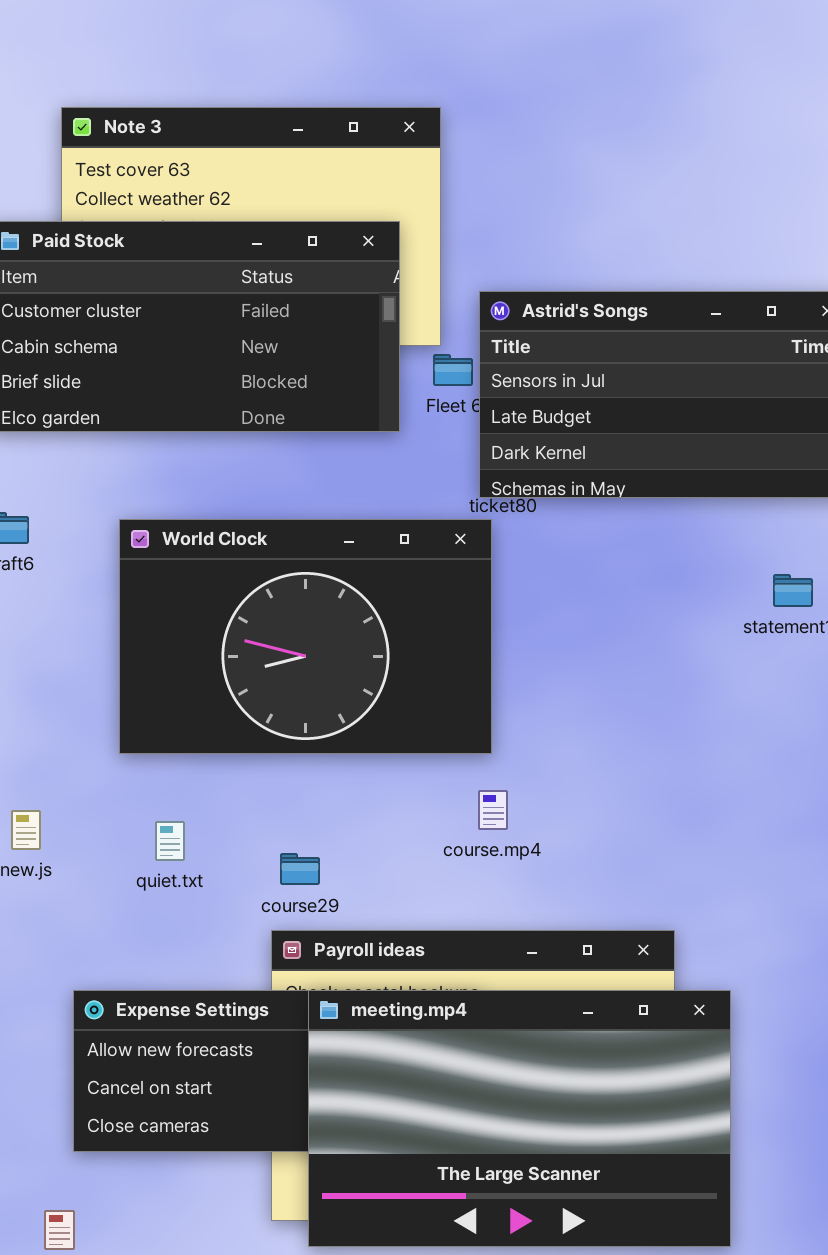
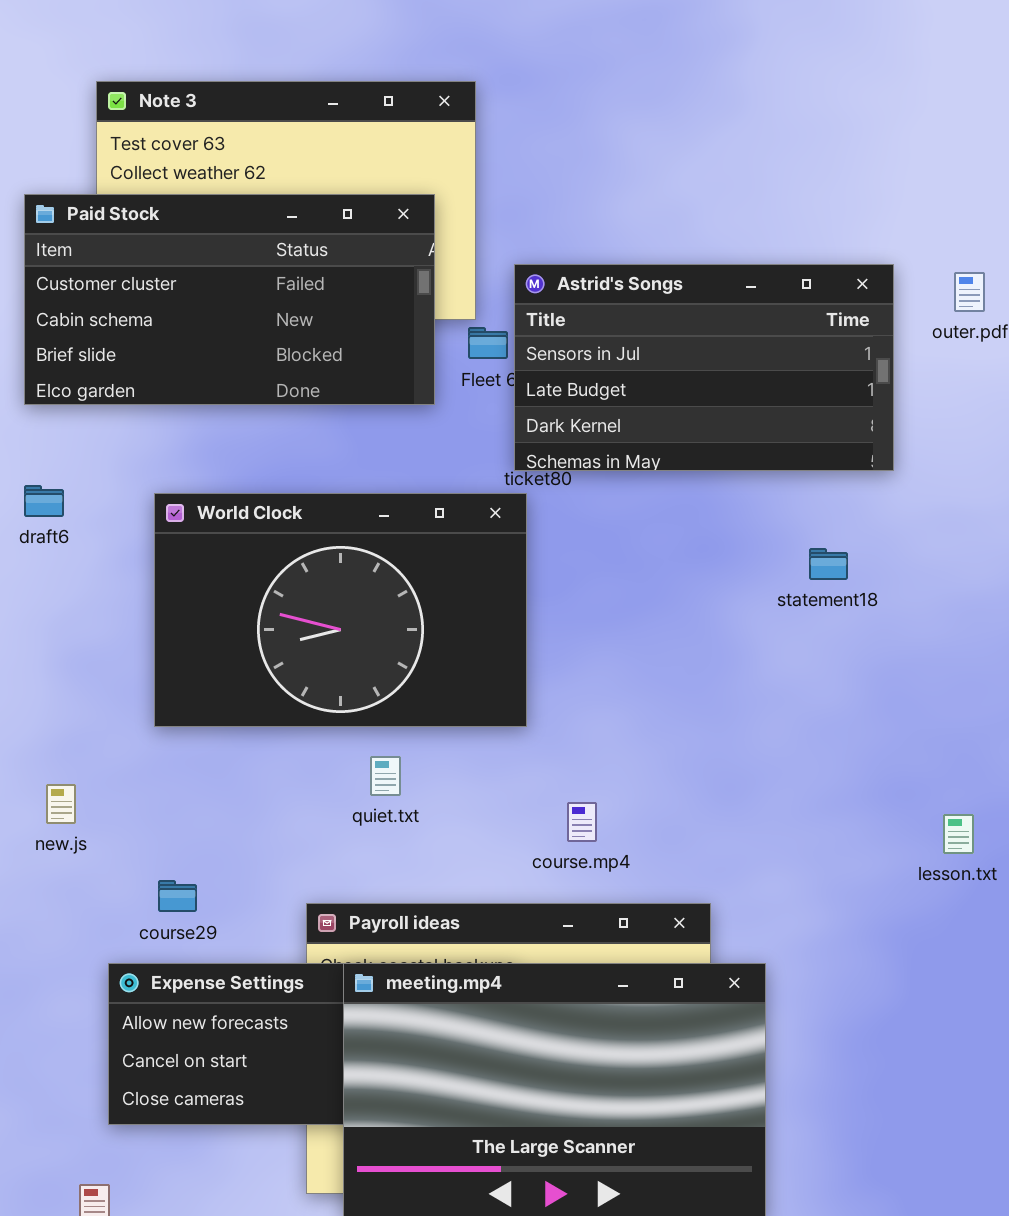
course.mp4: [478,790,508,830] -> [567,802,597,842], moved
quiet.txt: [155,821,185,861] -> [370,756,401,796], moved
course29: [280,853,320,885] -> [158,880,197,912], moved

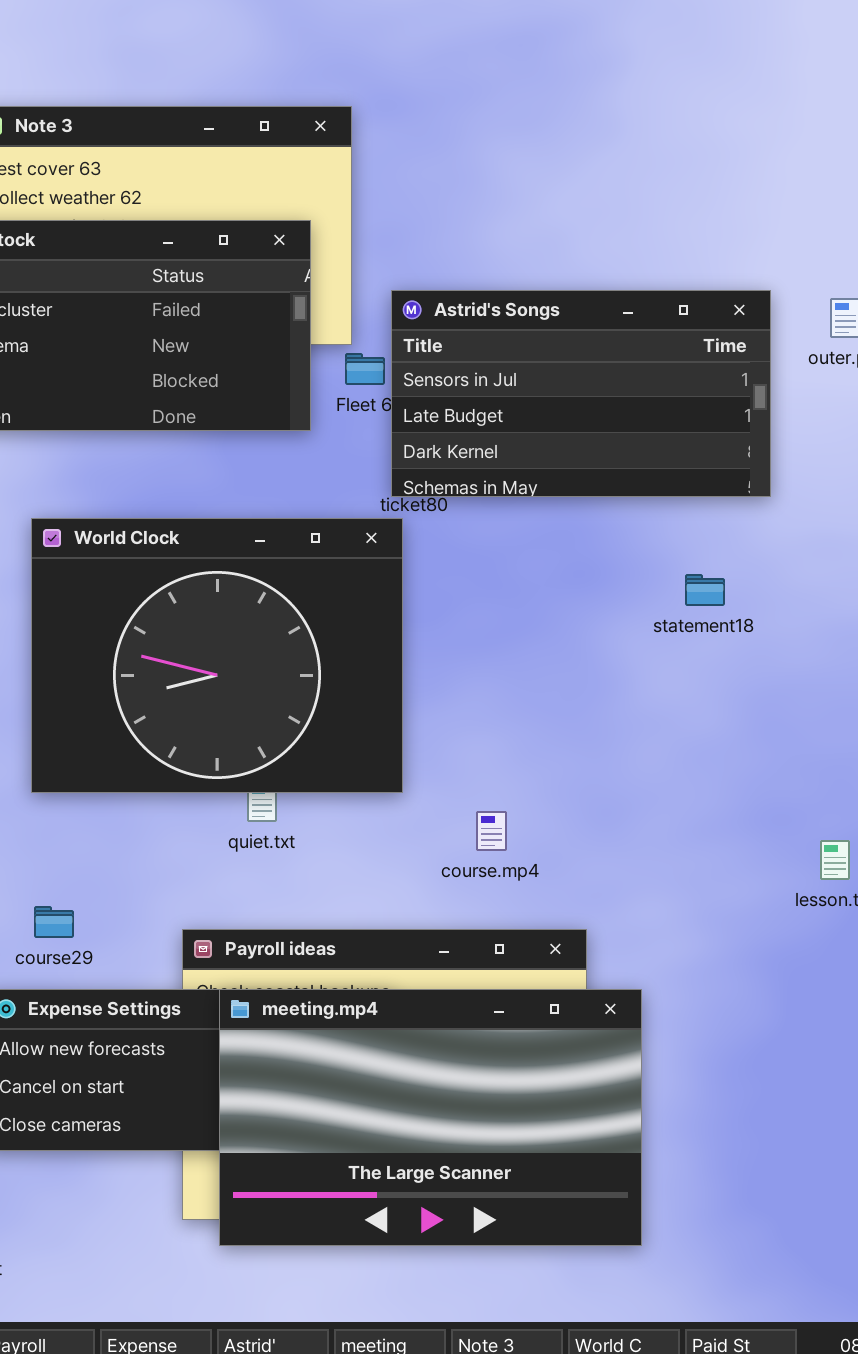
World Clock: [154,493,527,727] -> [31,518,403,793], resized
course.mp4: [567,802,597,842] -> [476,811,507,851], moved

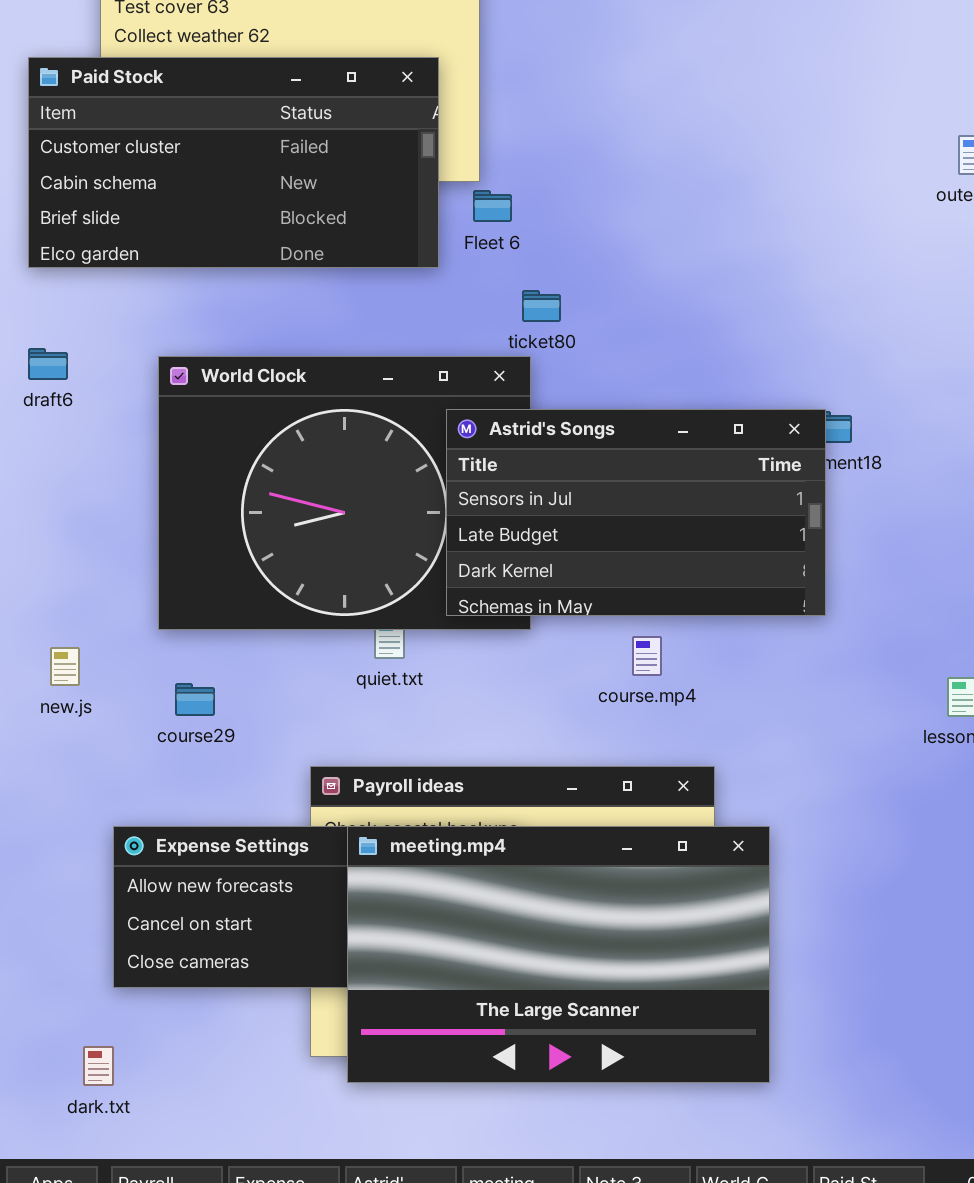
Astrid's Songs: [391,290,771,497] -> [446,409,826,616], moved
course.mp4: [476,811,507,851] -> [632,636,662,676], moved
course29: [34,906,74,938] -> [175,683,215,716], moved

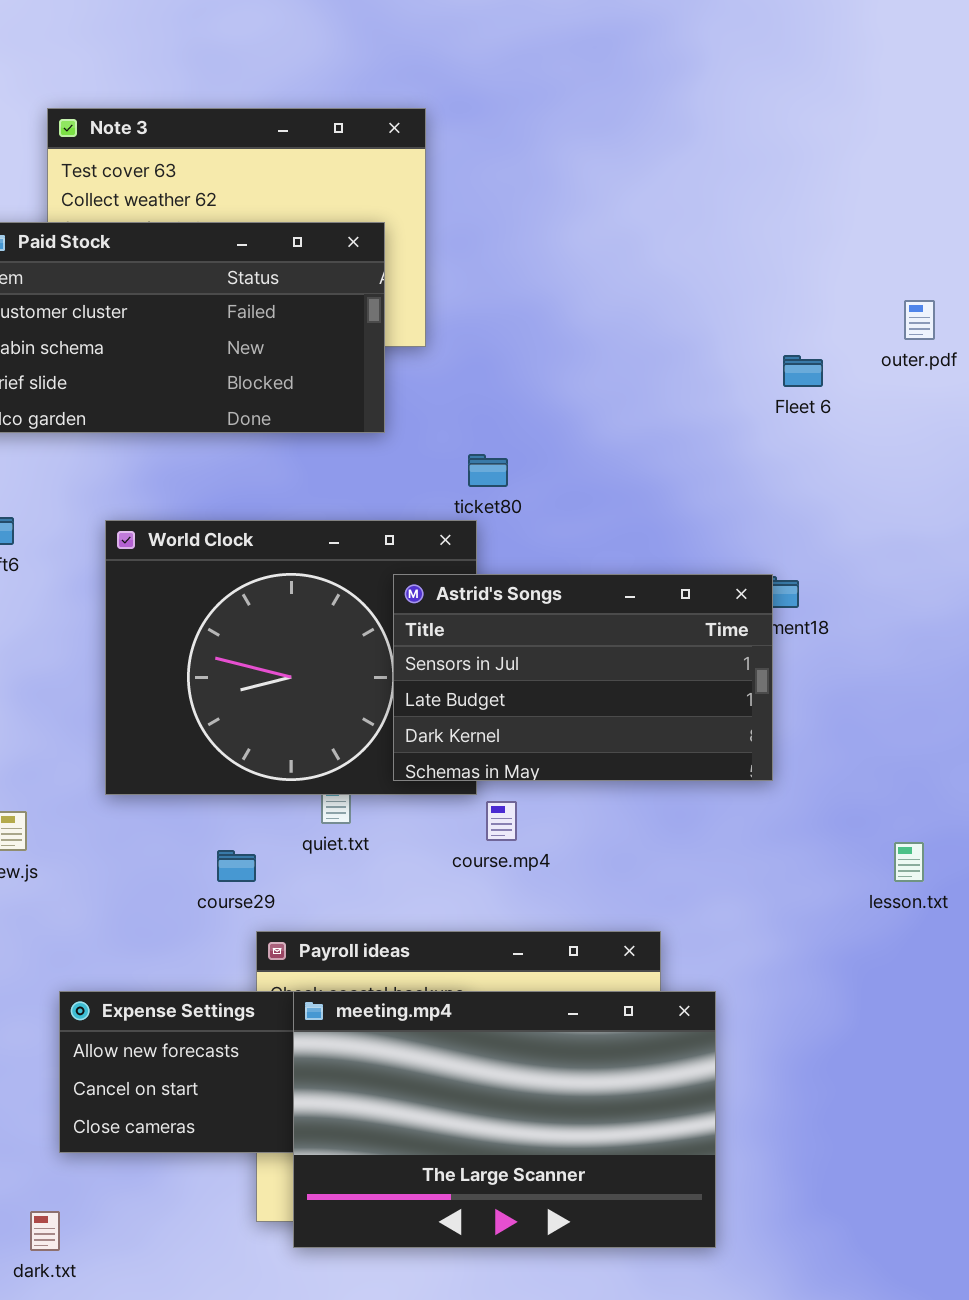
Fleet 6: [473,190,512,222] -> [783,355,823,387], moved
course.mp4: [632,636,662,676] -> [486,801,517,841], moved
course29: [175,683,215,716] -> [217,850,256,882], moved

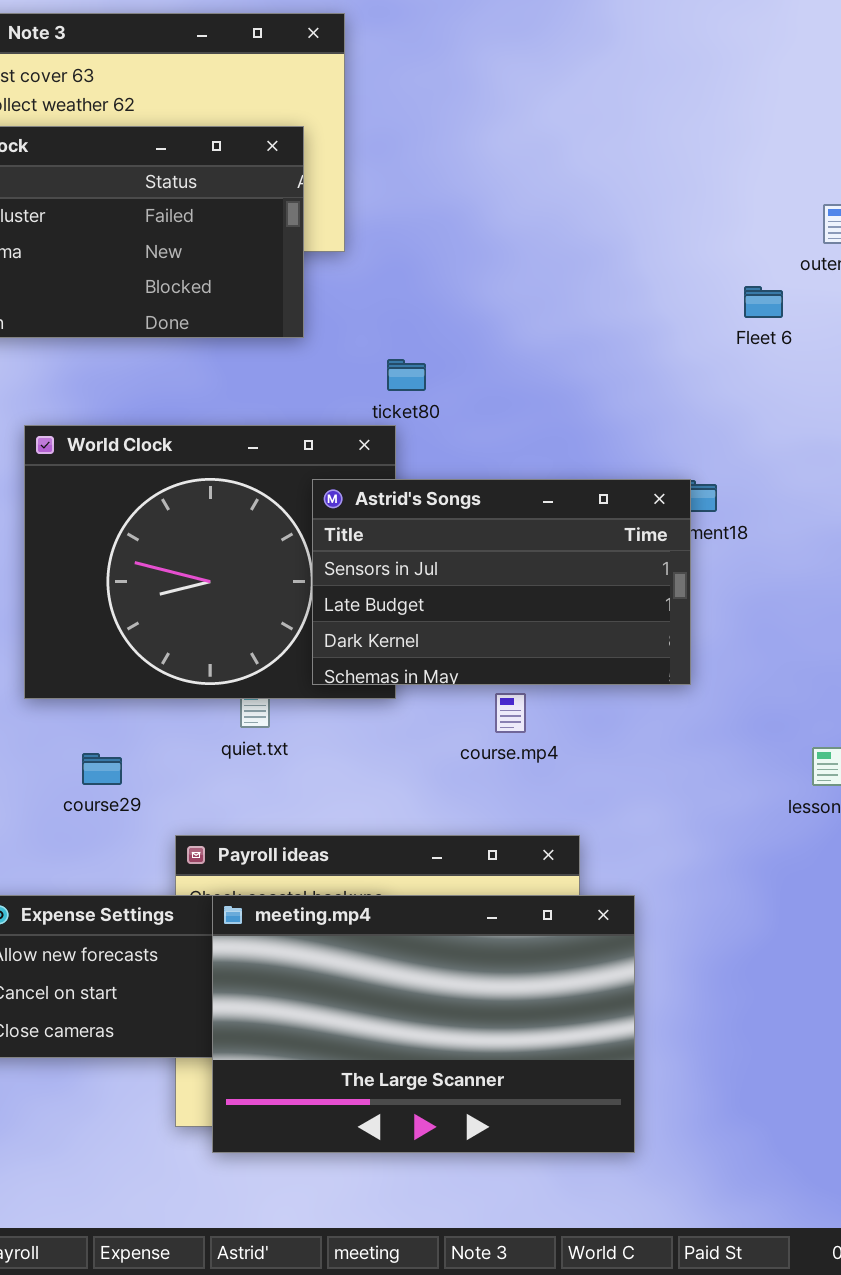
Fleet 6: [783,355,823,387] -> [744,286,783,318], moved
course.mp4: [486,801,517,841] -> [495,693,526,733], moved
course29: [217,850,256,882] -> [82,753,122,785], moved

